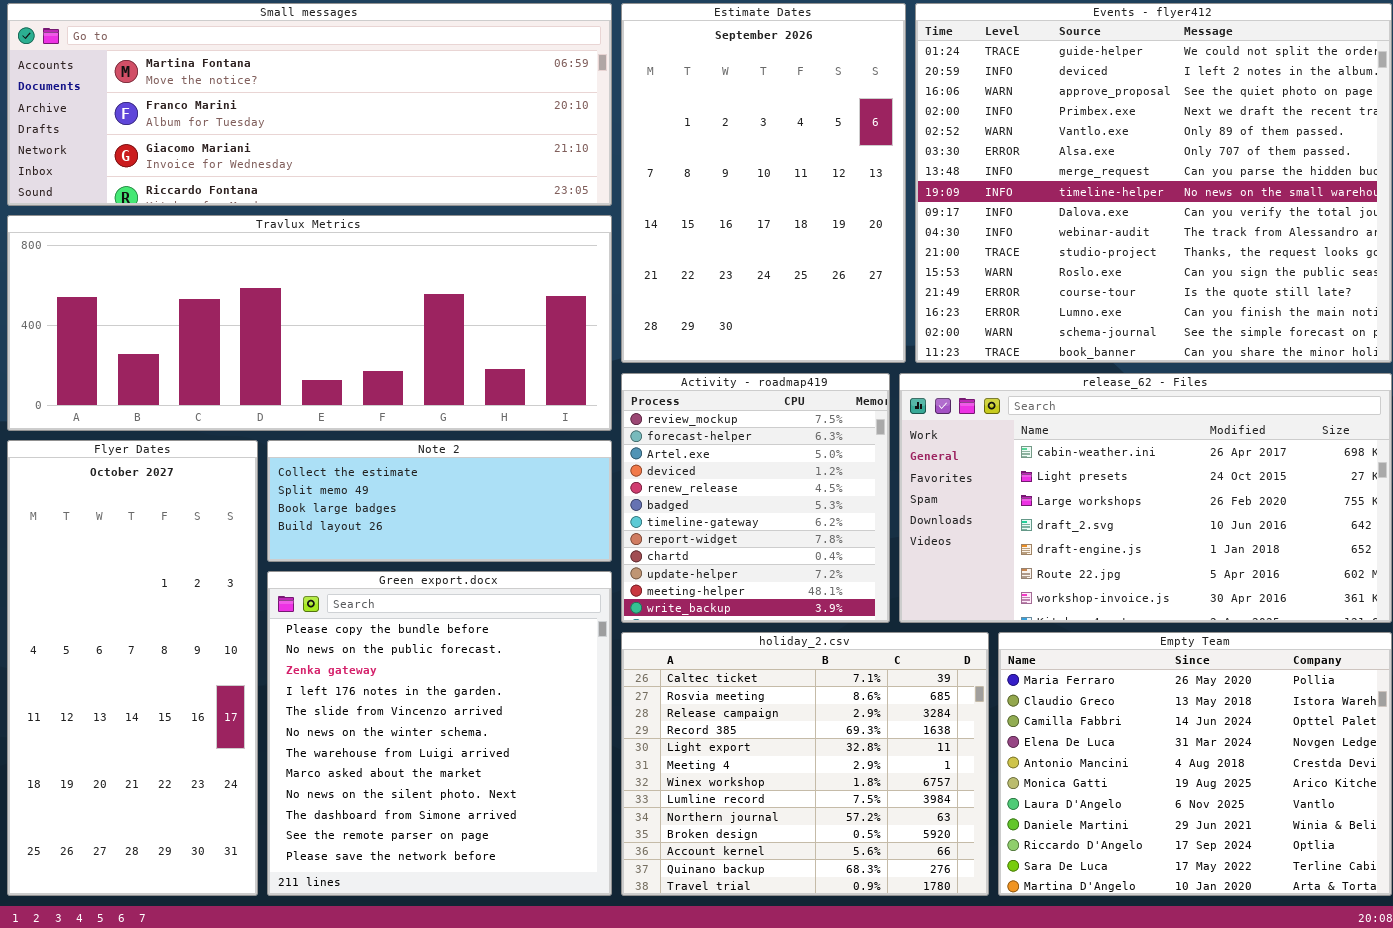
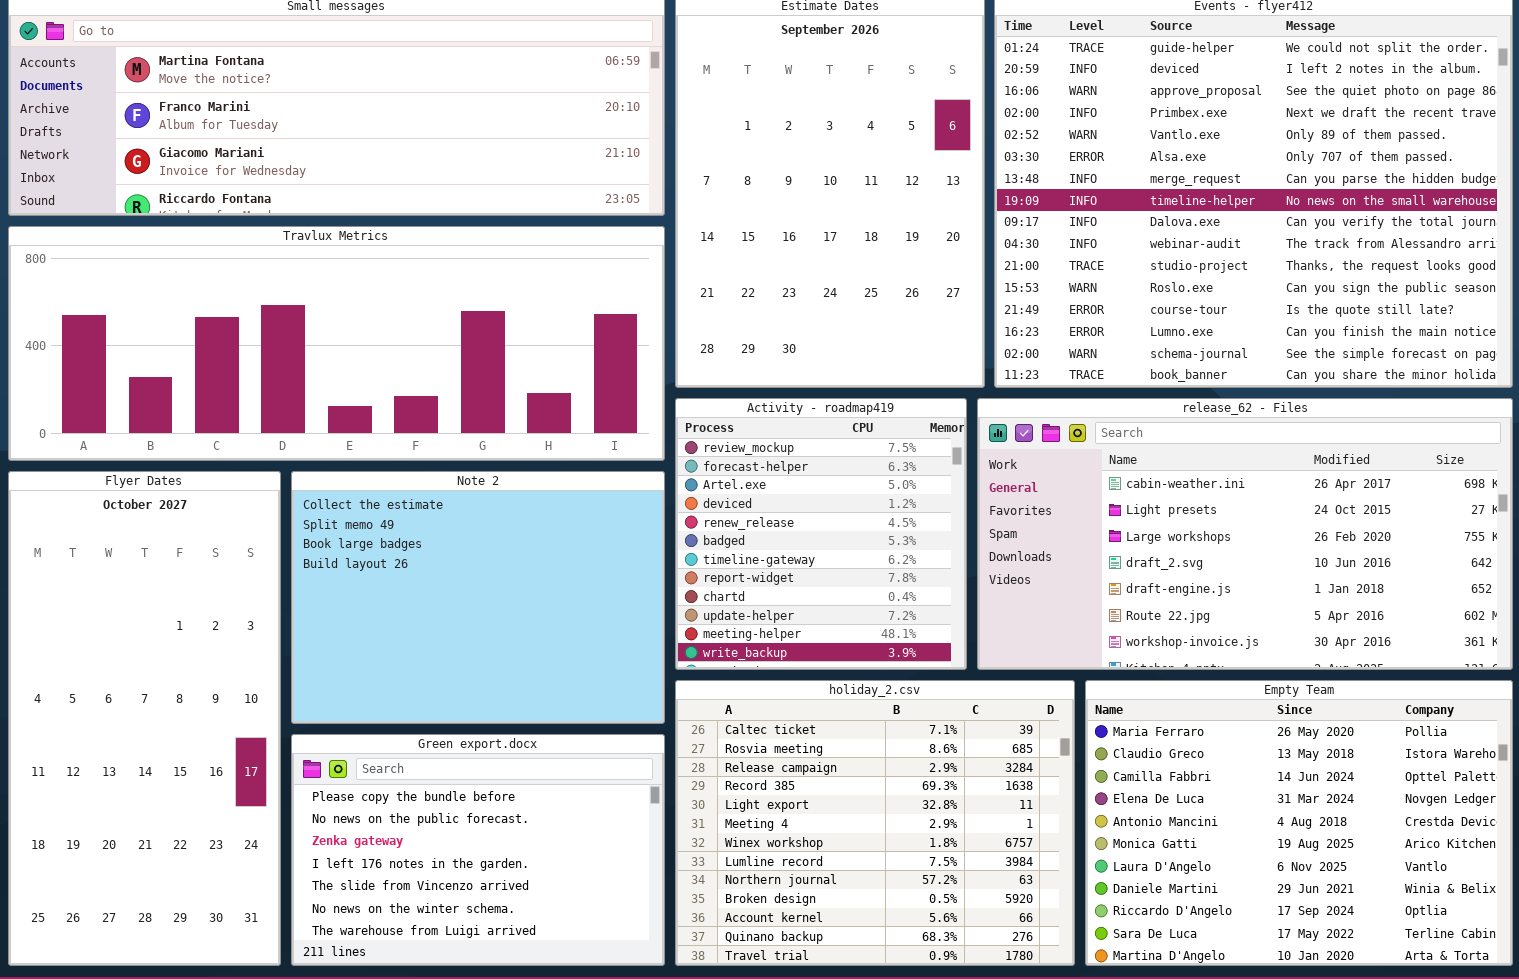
Note 2: [267,440,612,562] -> [291,471,665,724], resized
Green export.docx: [267,571,612,896] -> [291,734,665,966], resized

